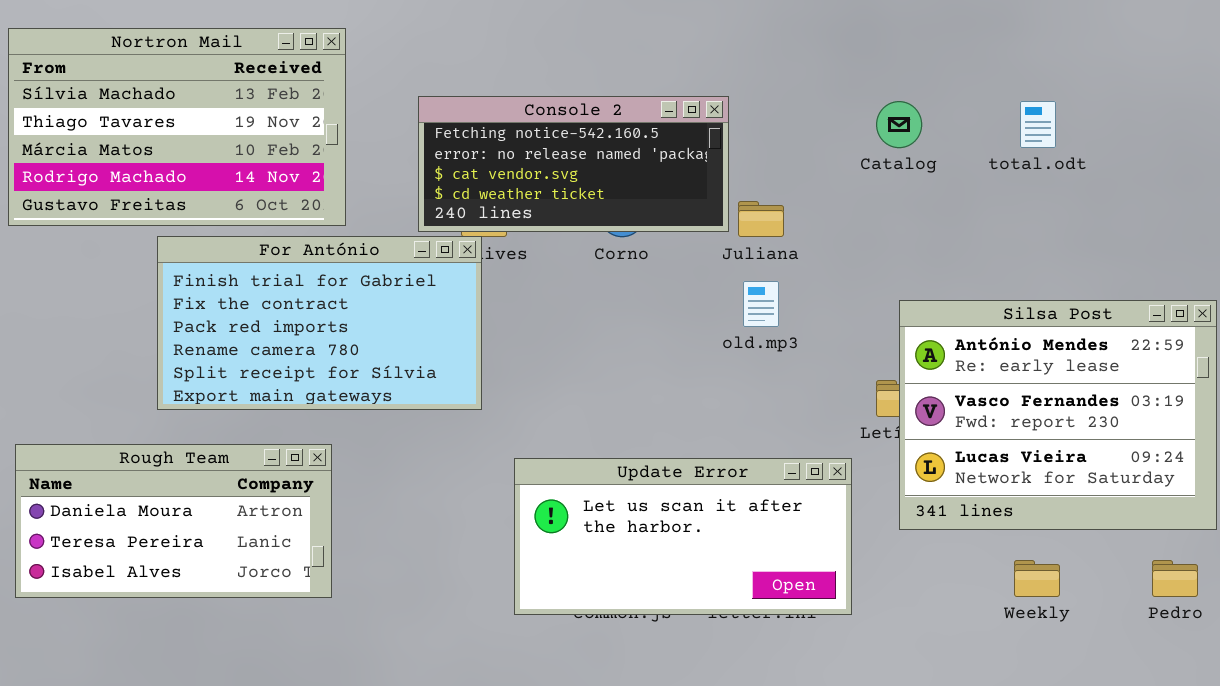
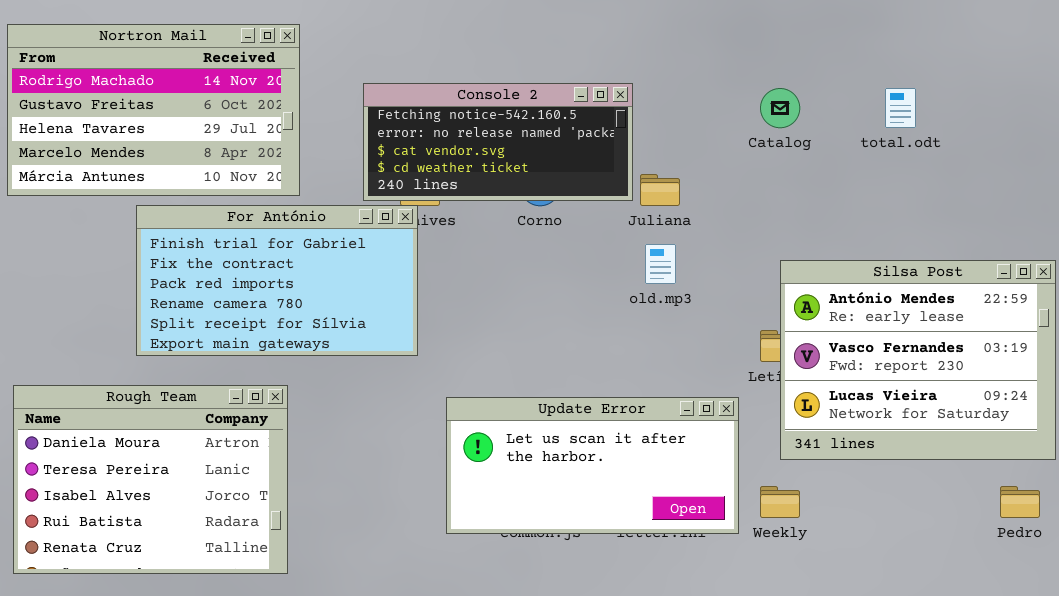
Nortron Mail: [8,28,346,226] -> [7,24,300,196], scrolled down 3 rows
Rough Team: [15,444,332,598] -> [13,385,288,574], resized
Weekly: [1014,560,1060,597] -> [760,486,800,518], moved

